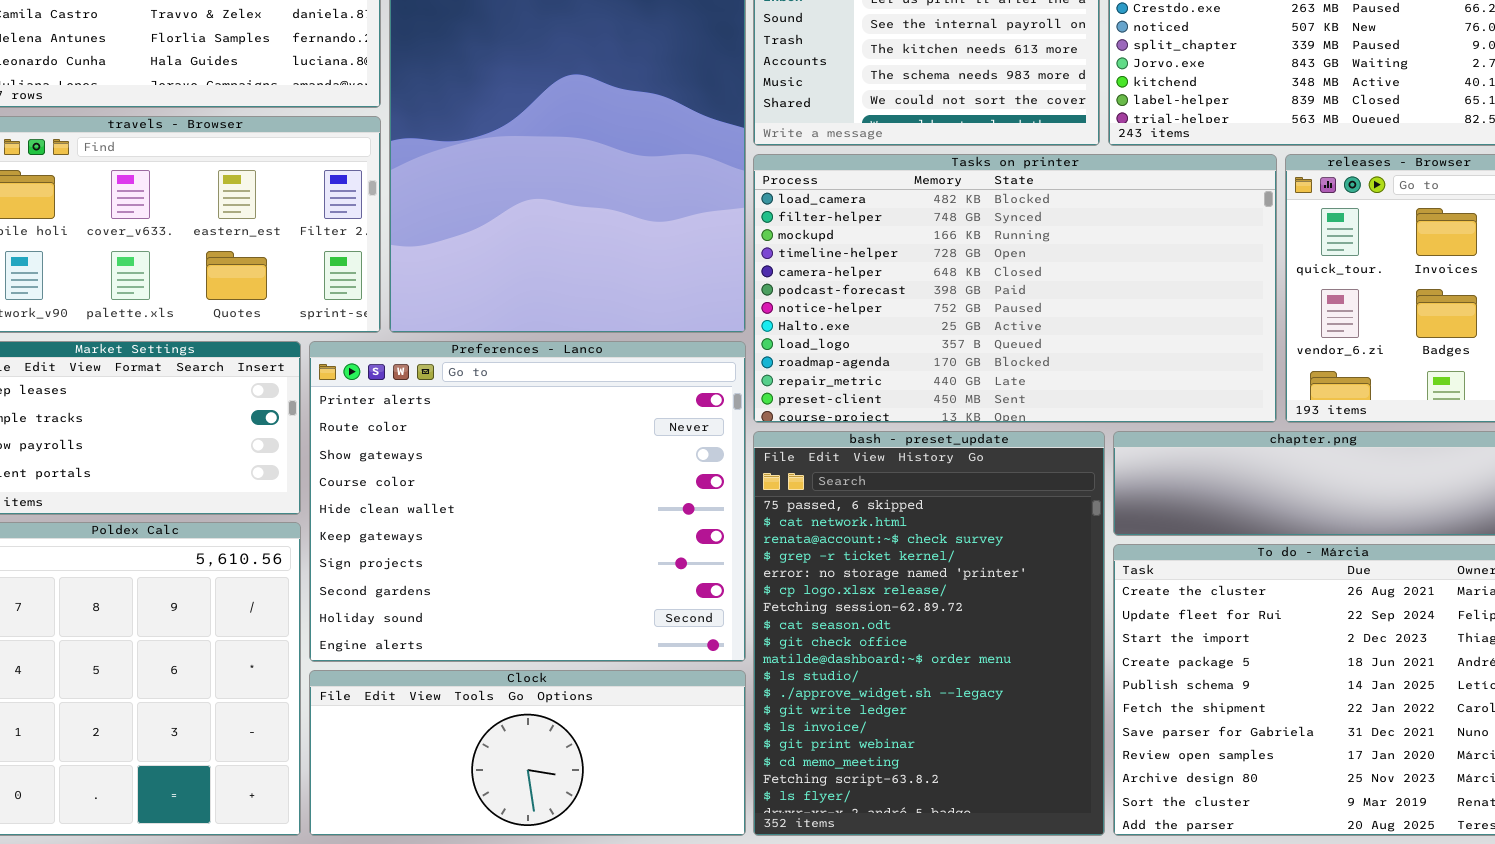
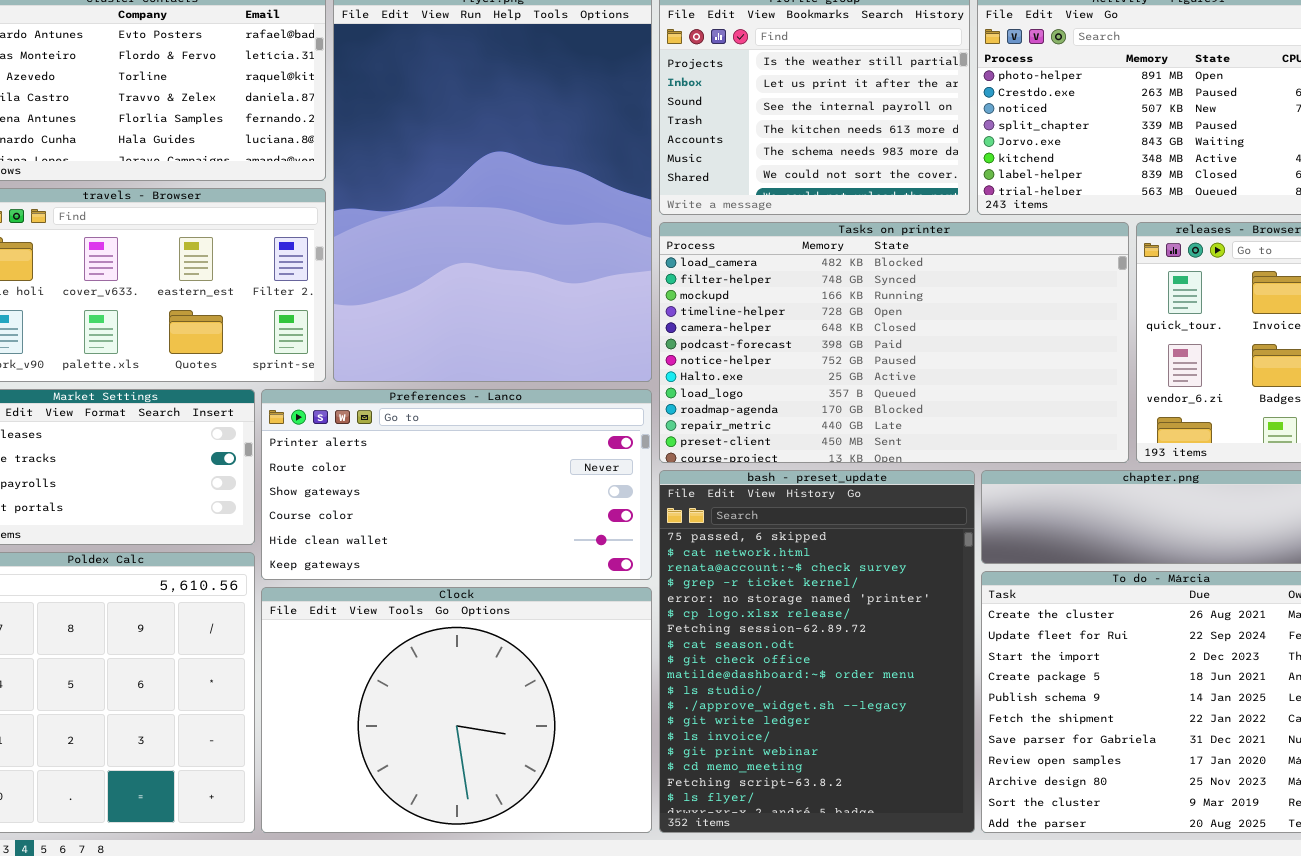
Preferences - Lanco: [309,341,746,662] -> [261,389,652,580], resized
Clock: [309,670,746,836] -> [261,587,652,833], resized

